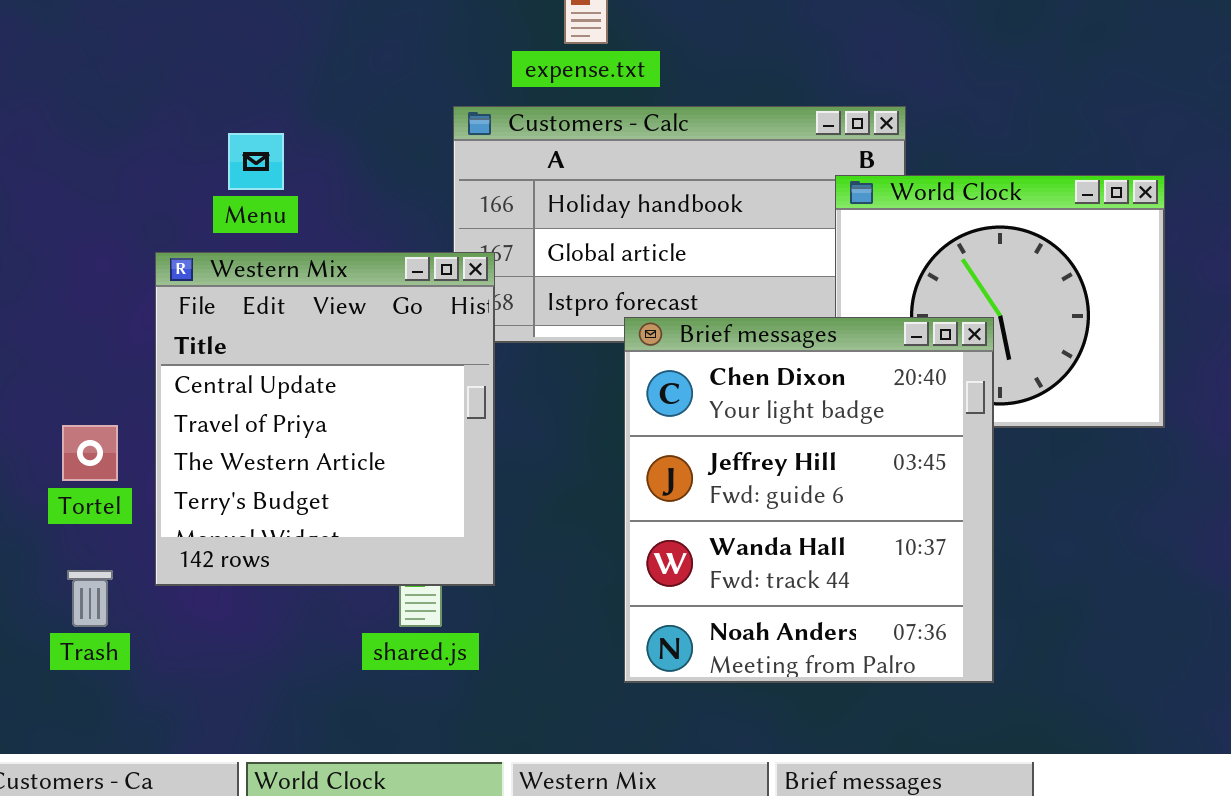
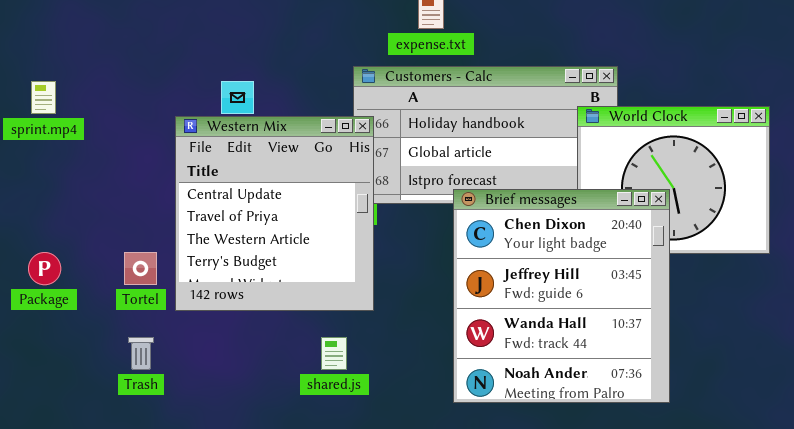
Western Mix: [155,252,495,586] -> [175,116,374,311], moved

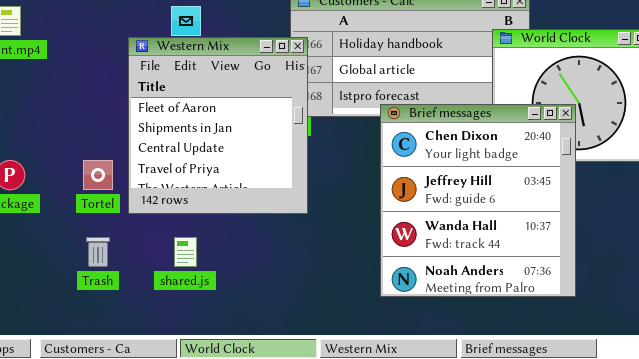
Western Mix: [175,116,374,311] -> [128,37,308,214], scrolled up 2 rows
shared.js: [321,337,347,370] -> [174,237,197,267], moved

